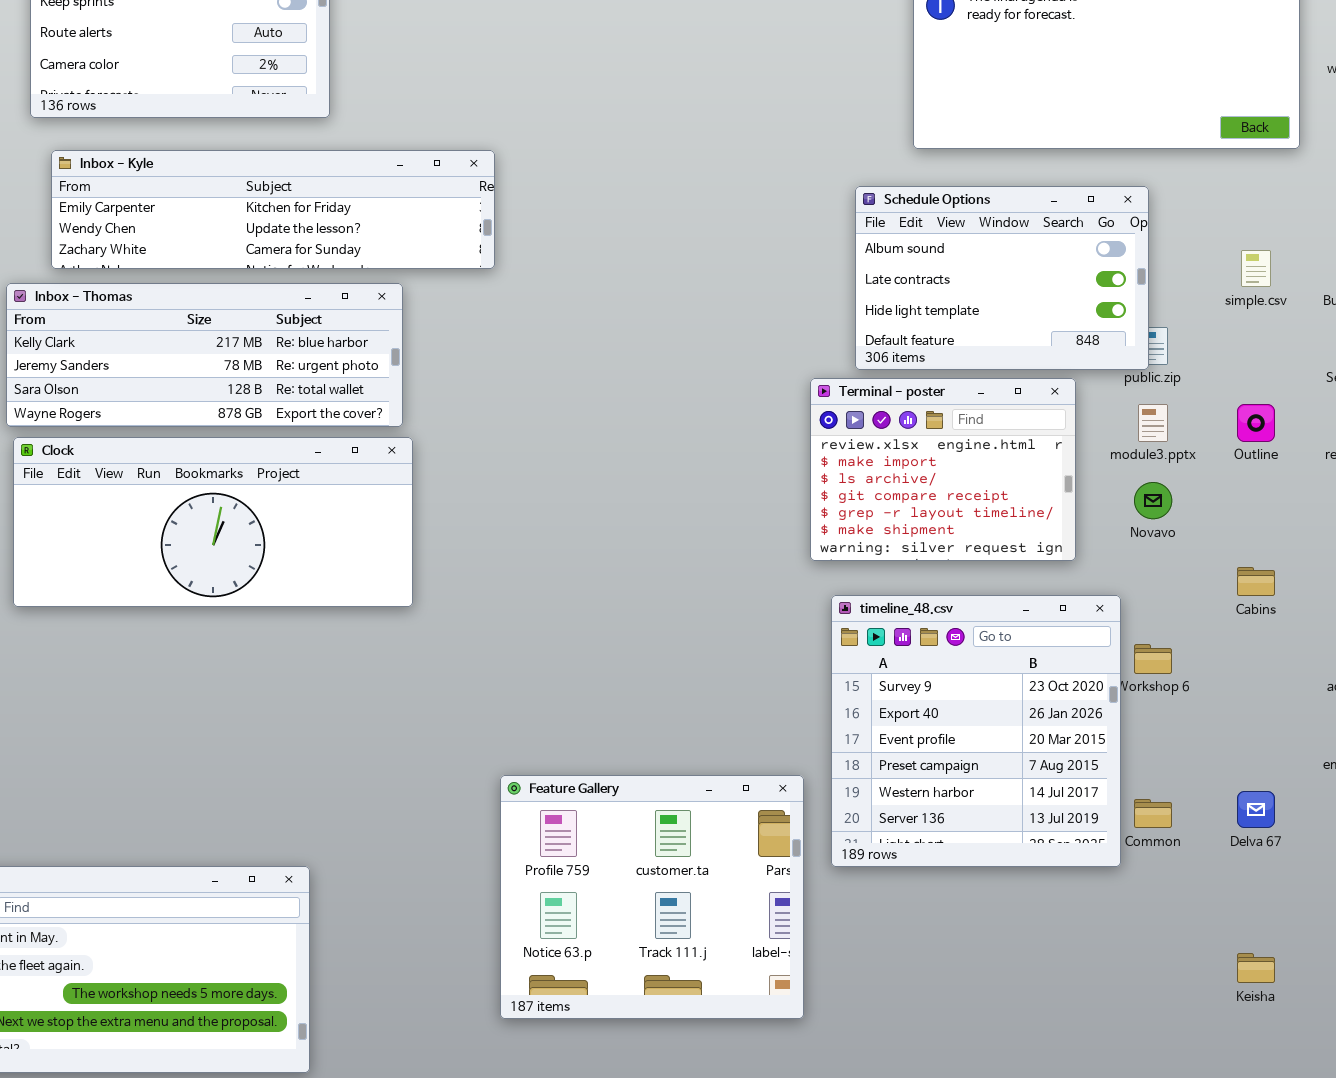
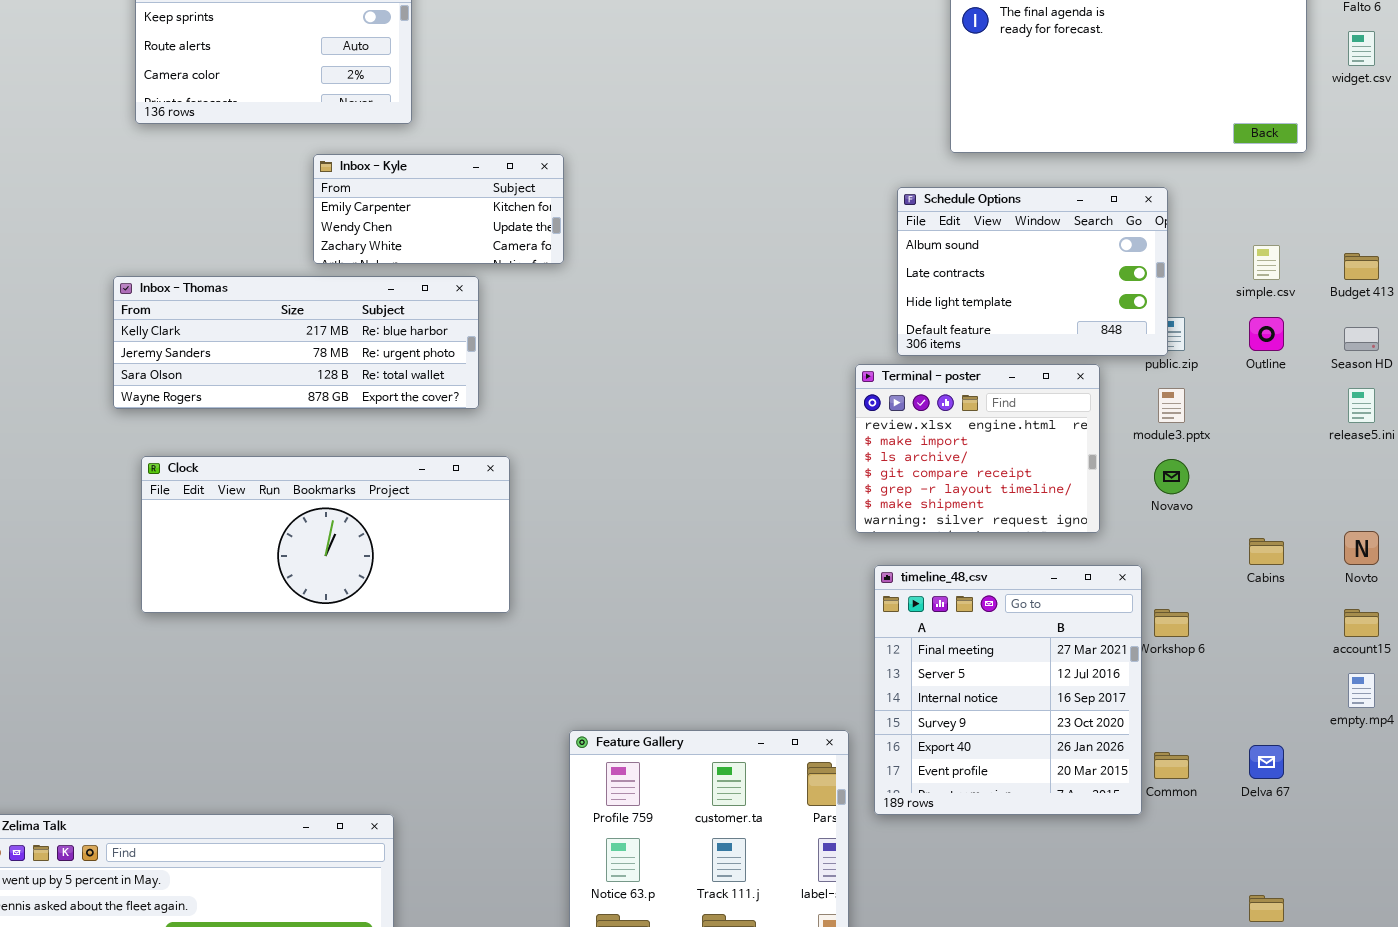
Inbox - Kyle: [51,150,495,269] -> [313,154,564,264], resized
Outline: [1237,404,1275,442] -> [1249,317,1284,351], moved
Clock: [13,437,413,607] -> [141,456,510,613], moved
timeline_48.csv: [831,595,1121,867] -> [874,565,1142,815], scrolled up 3 rows

